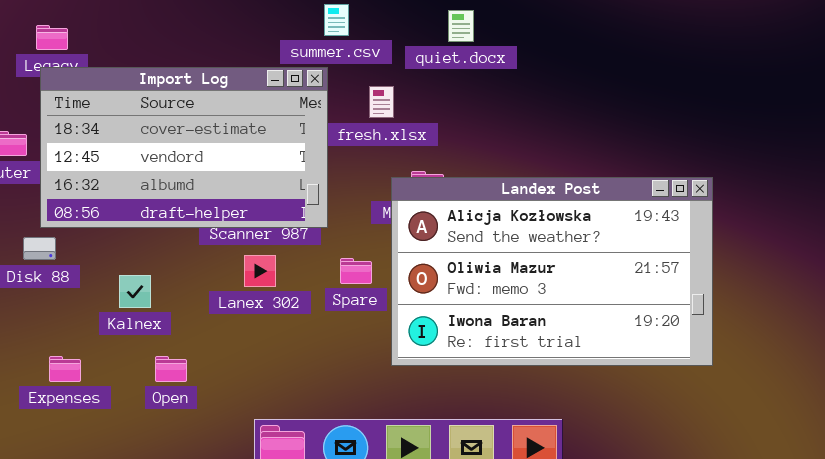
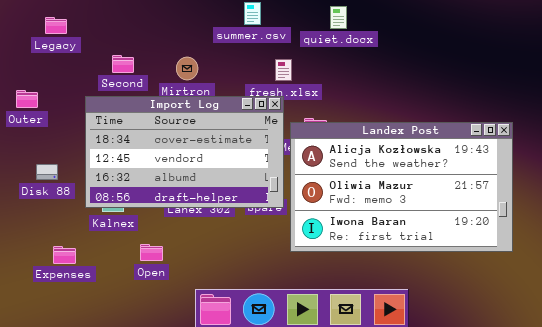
Import Log: [40,67,328,228] -> [85,96,284,208], moved
Open: [155,356,187,382] -> [140,244,163,261], moved

